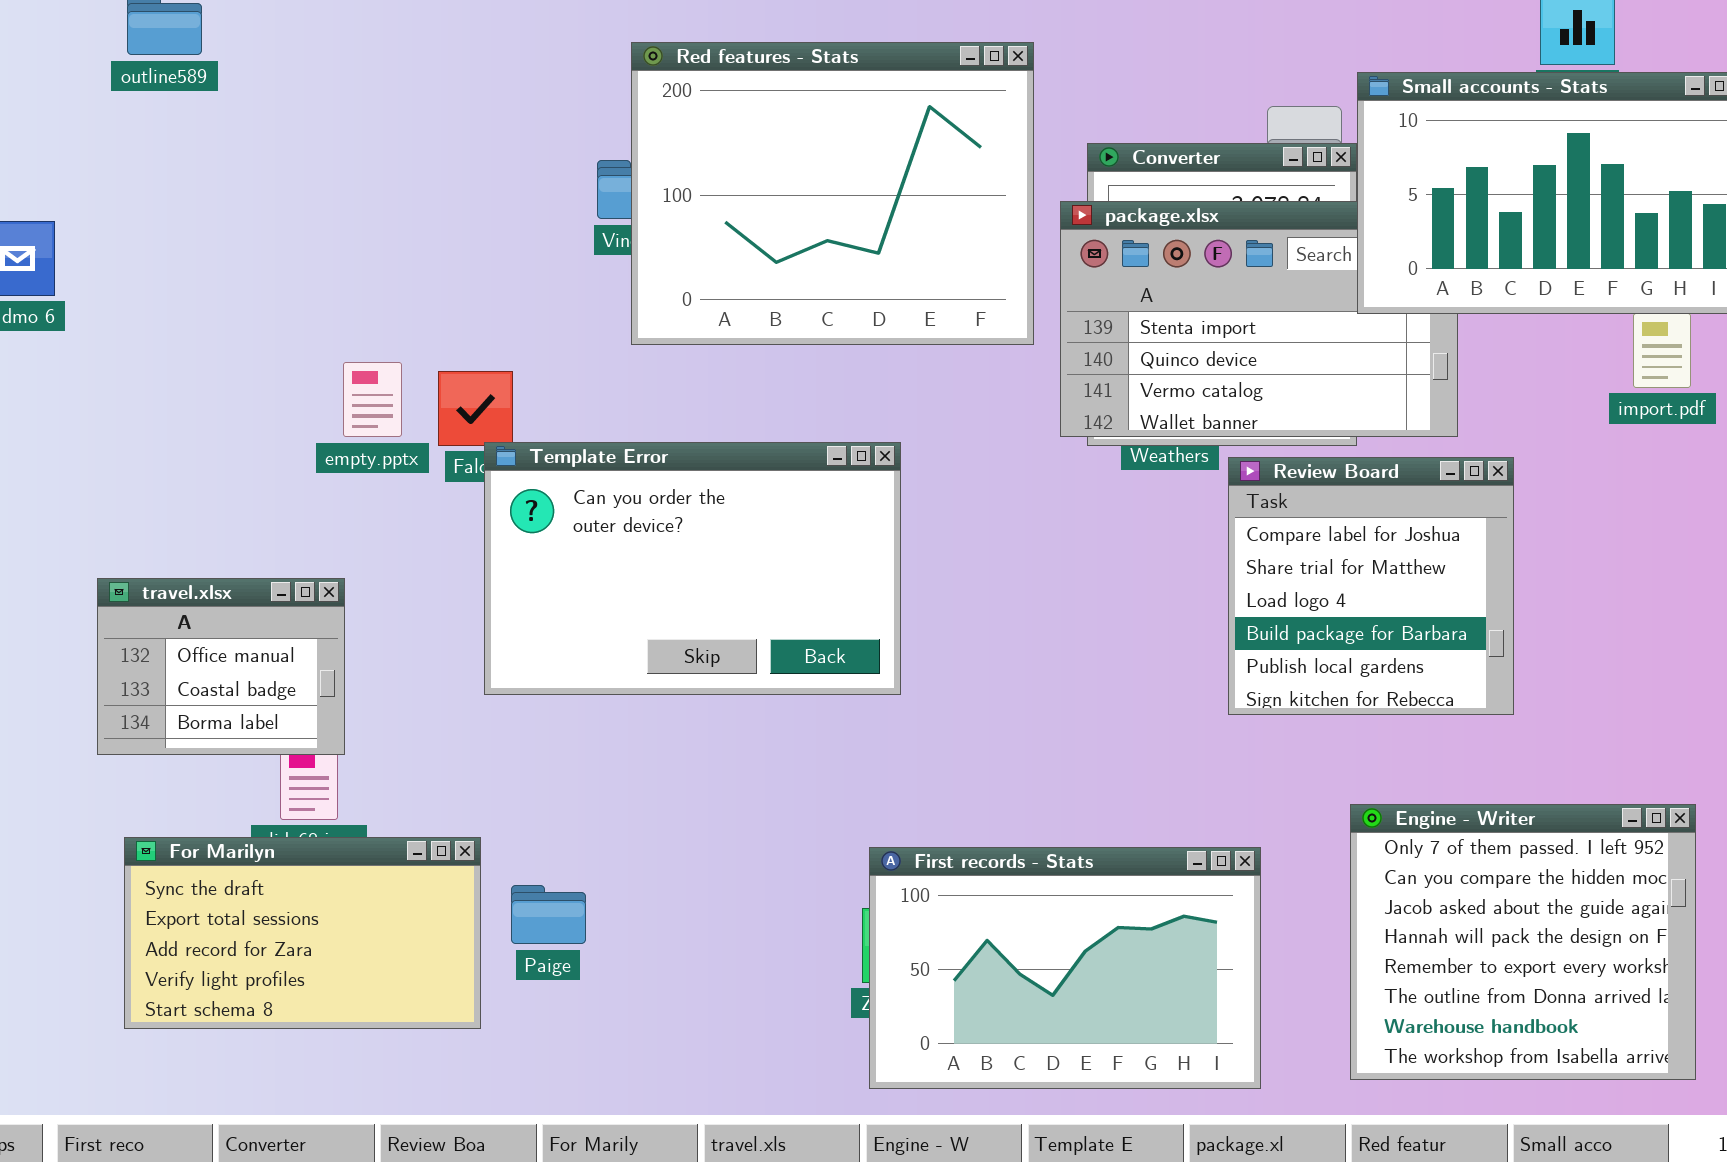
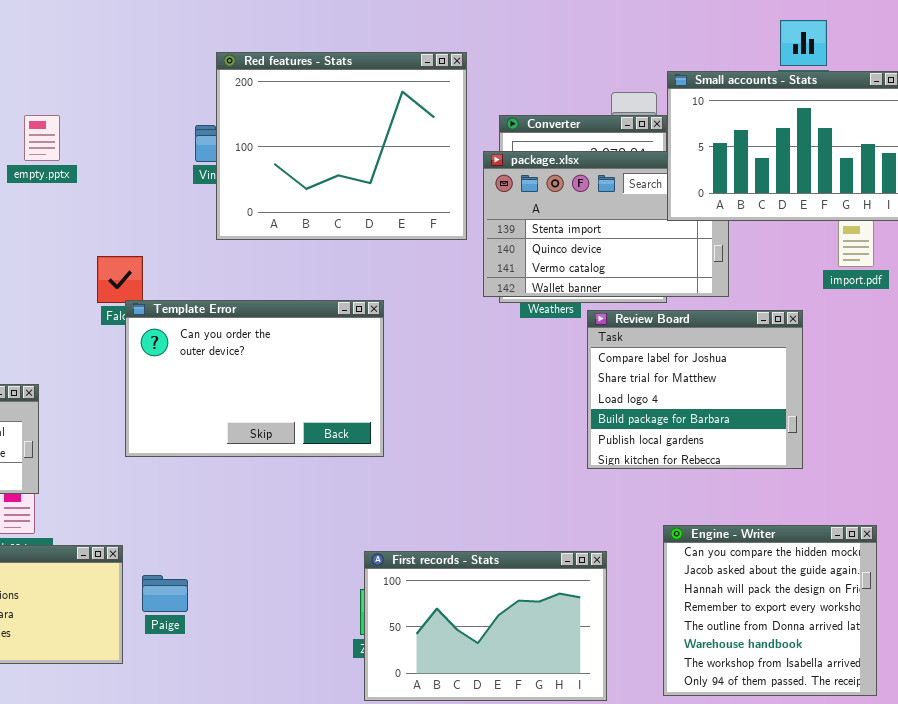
empty.pptx: [343,362,402,437] -> [24,115,60,161], moved
Review Board: [1228,457,1514,715] -> [587,310,803,469], resized
Engine - Writer: [1350,804,1696,1080] -> [663,525,877,696], scrolled down 1 row

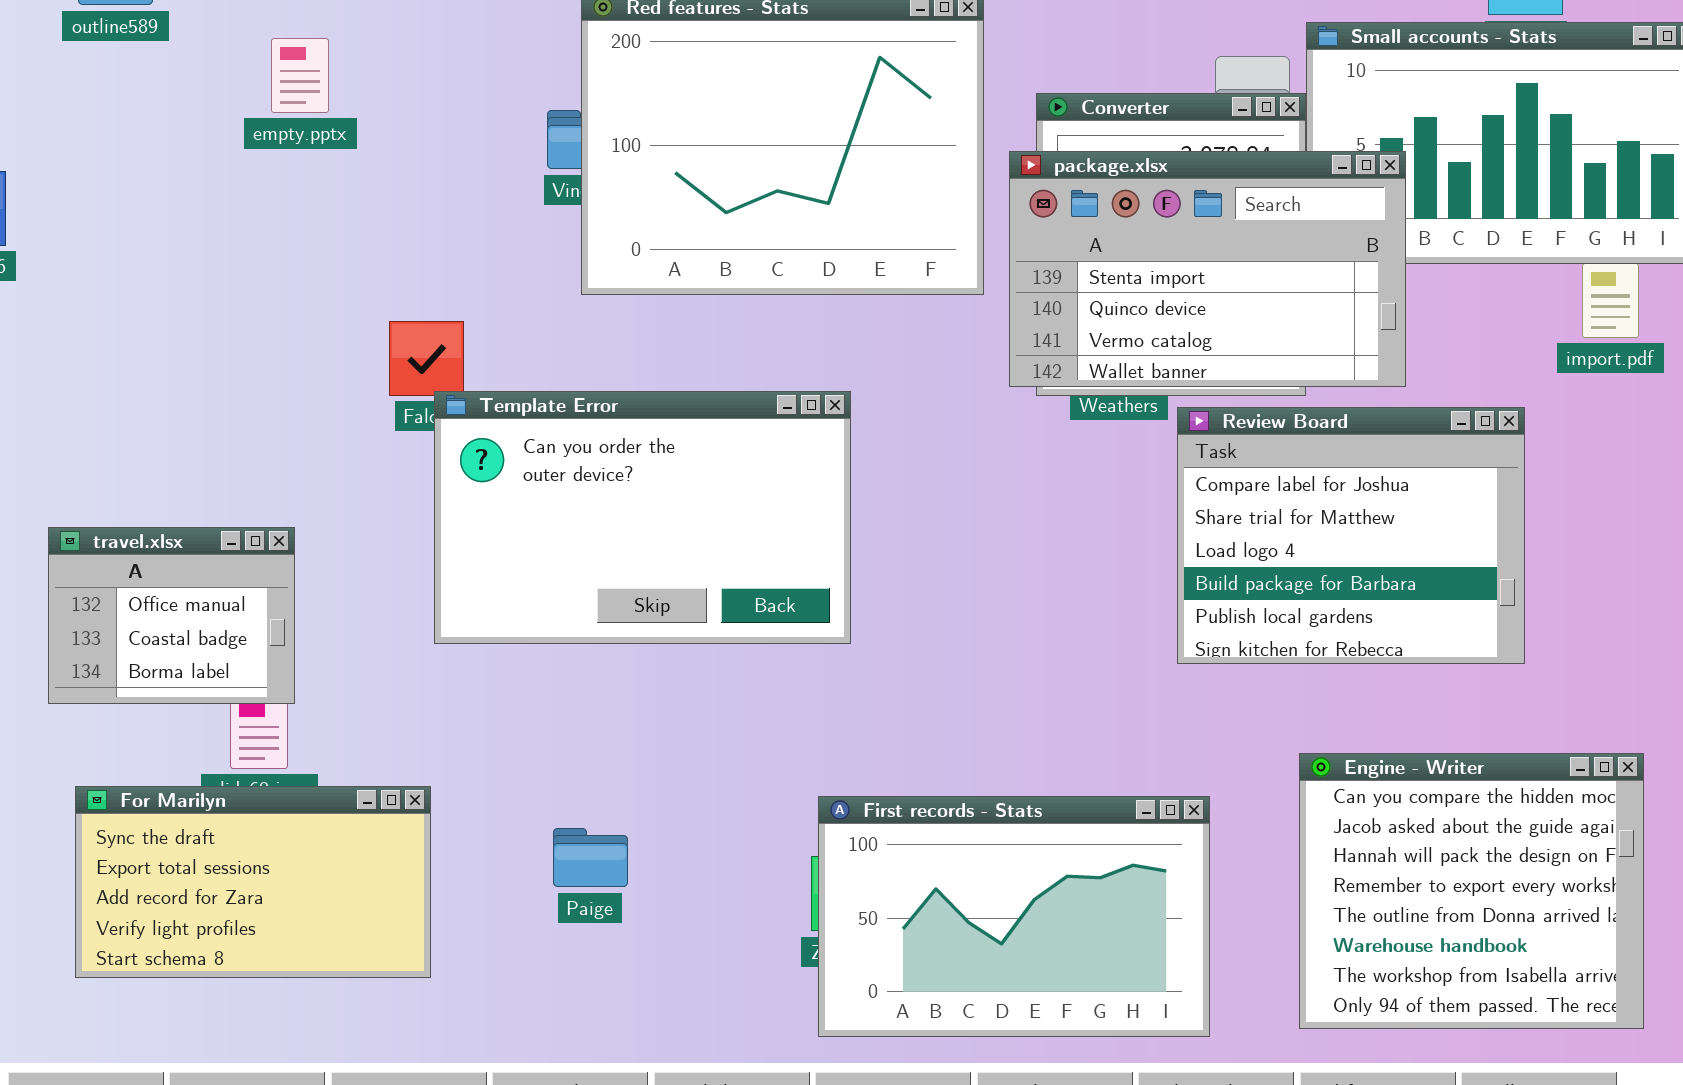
empty.pptx: [24,115,60,161] -> [271,38,329,113], moved
package.xlsx: [483,151,729,297] -> [1009,151,1406,387], raised
Paige: [142,575,188,612] -> [553,828,628,887], moved

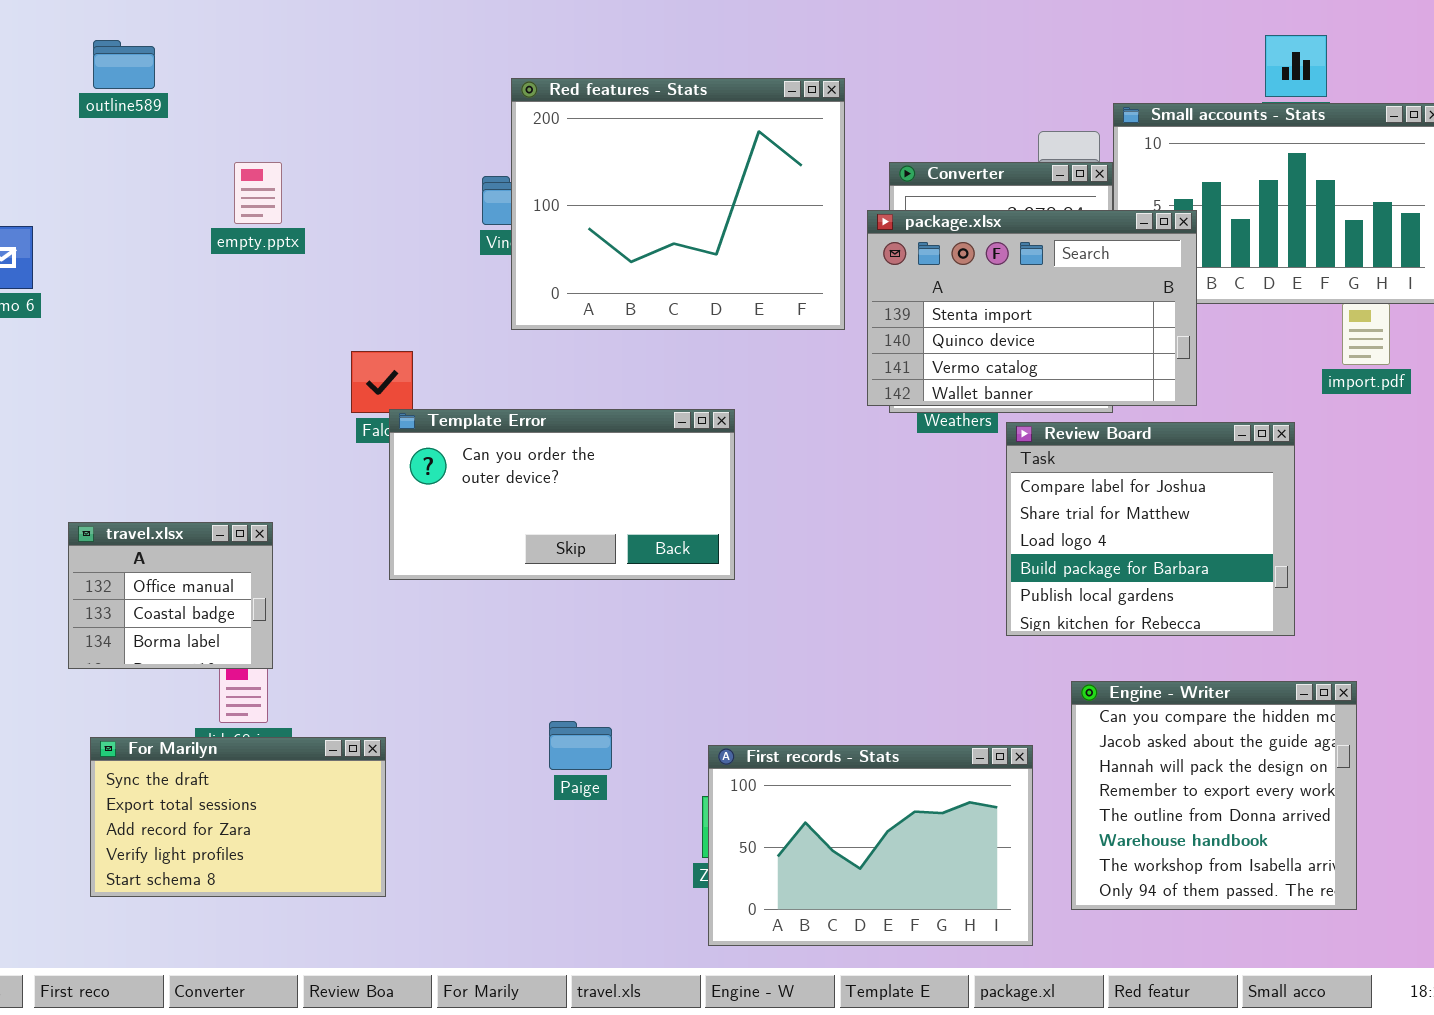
empty.pptx: [271,38,329,113] -> [234,162,282,224], moved
Template Error: [434,391,851,644] -> [389,409,735,580], resized
Engine - Writer: [1299,753,1644,1029] -> [1071,681,1357,910], moved
Paige: [553,828,628,887] -> [549,721,612,770], moved

